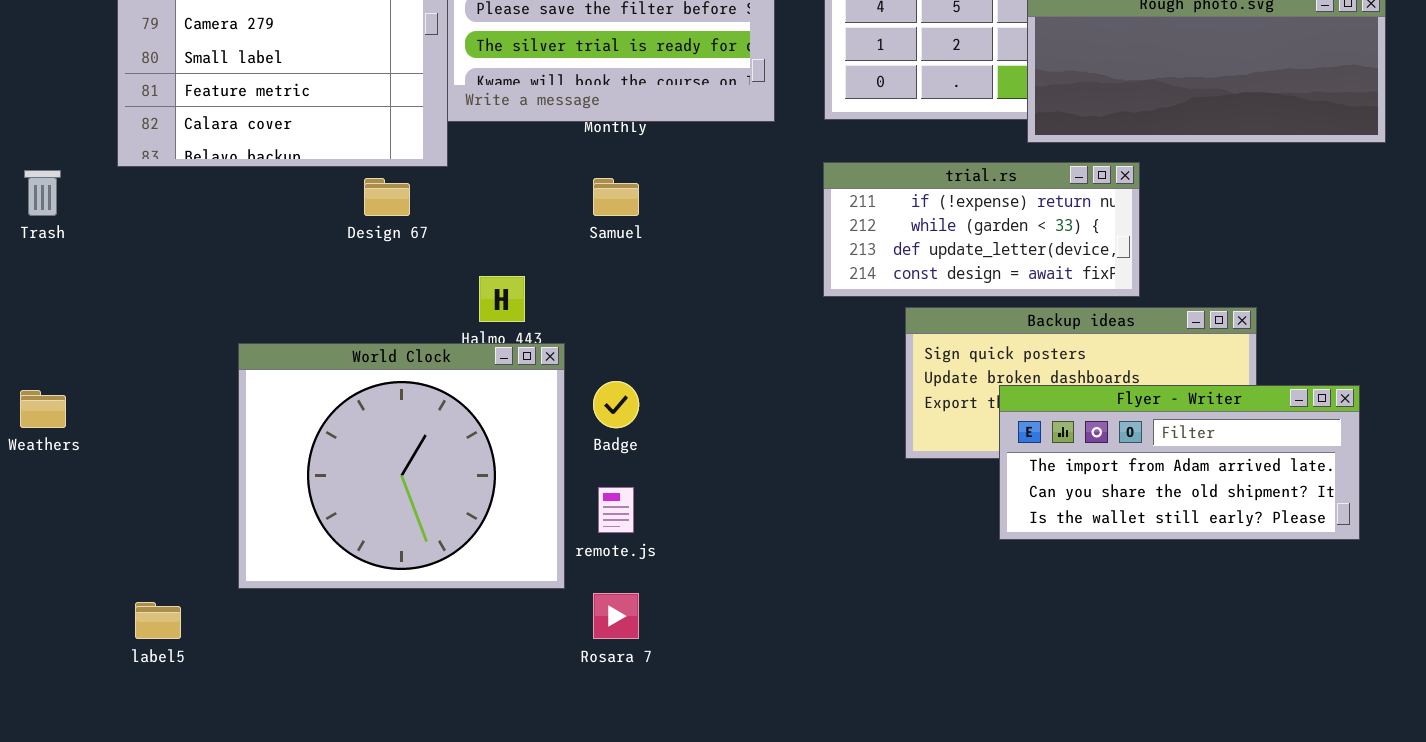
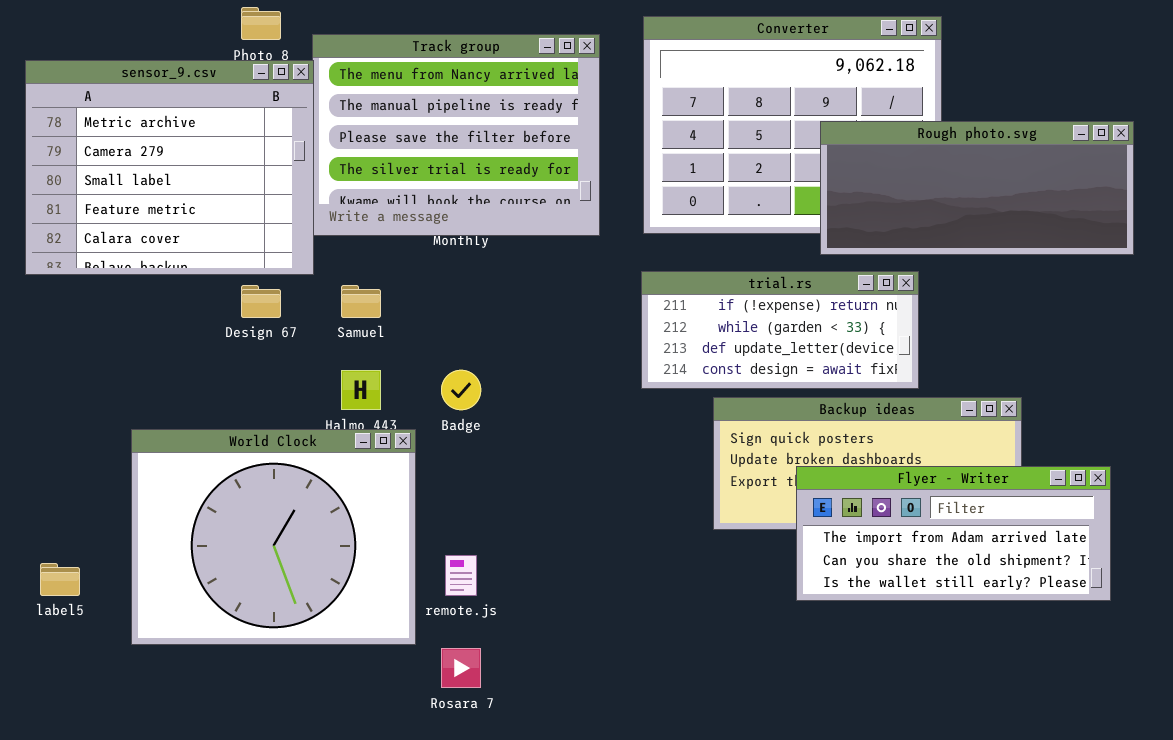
Samuel: [593,178,639,216] -> [341,285,381,318], moved
Badge: [593,381,639,428] -> [441,370,481,410], moved
label5: [135,602,181,639] -> [40,563,80,596], moved

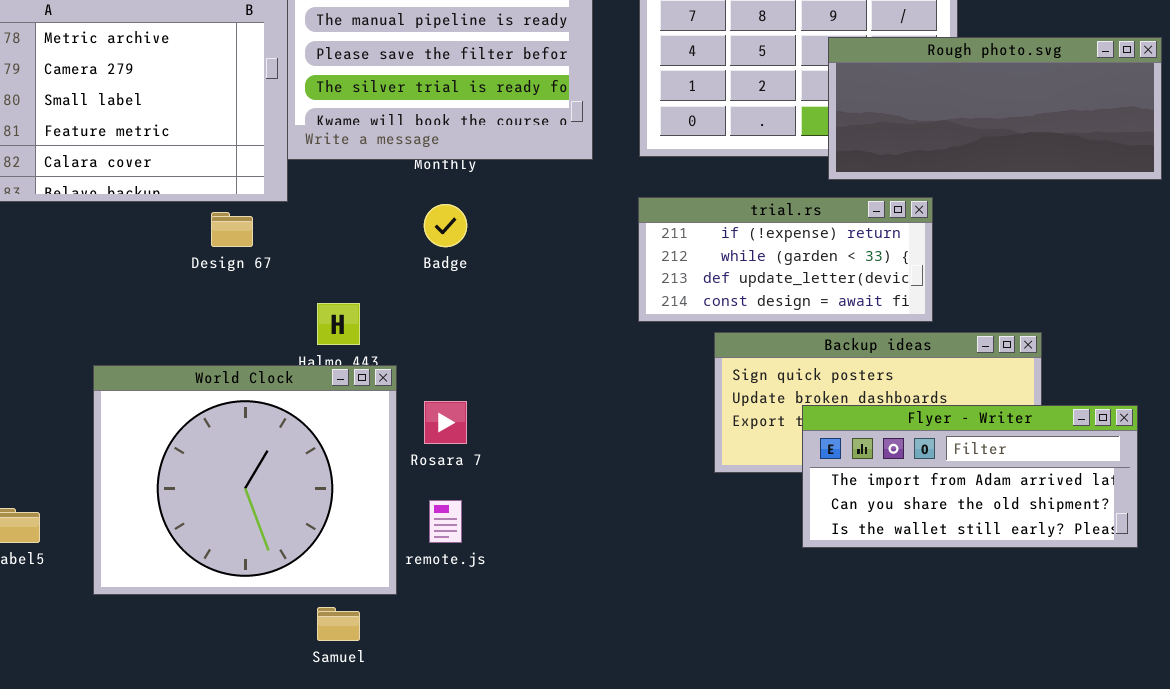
Samuel: [341,285,381,318] -> [317,607,360,641], moved
Badge: [441,370,481,410] -> [424,204,467,247], moved
Rosara 7: [441,648,481,688] -> [424,401,467,444], moved

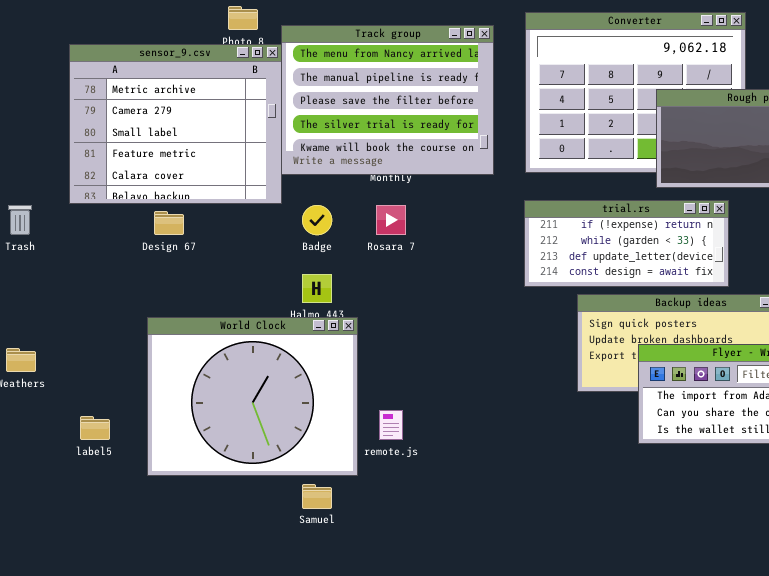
Badge: [424,204,467,247] -> [302,205,332,235], moved
Design 67: [211,212,253,247] -> [154,211,184,235], moved
Rosara 7: [424,401,467,444] -> [376,205,406,235], moved

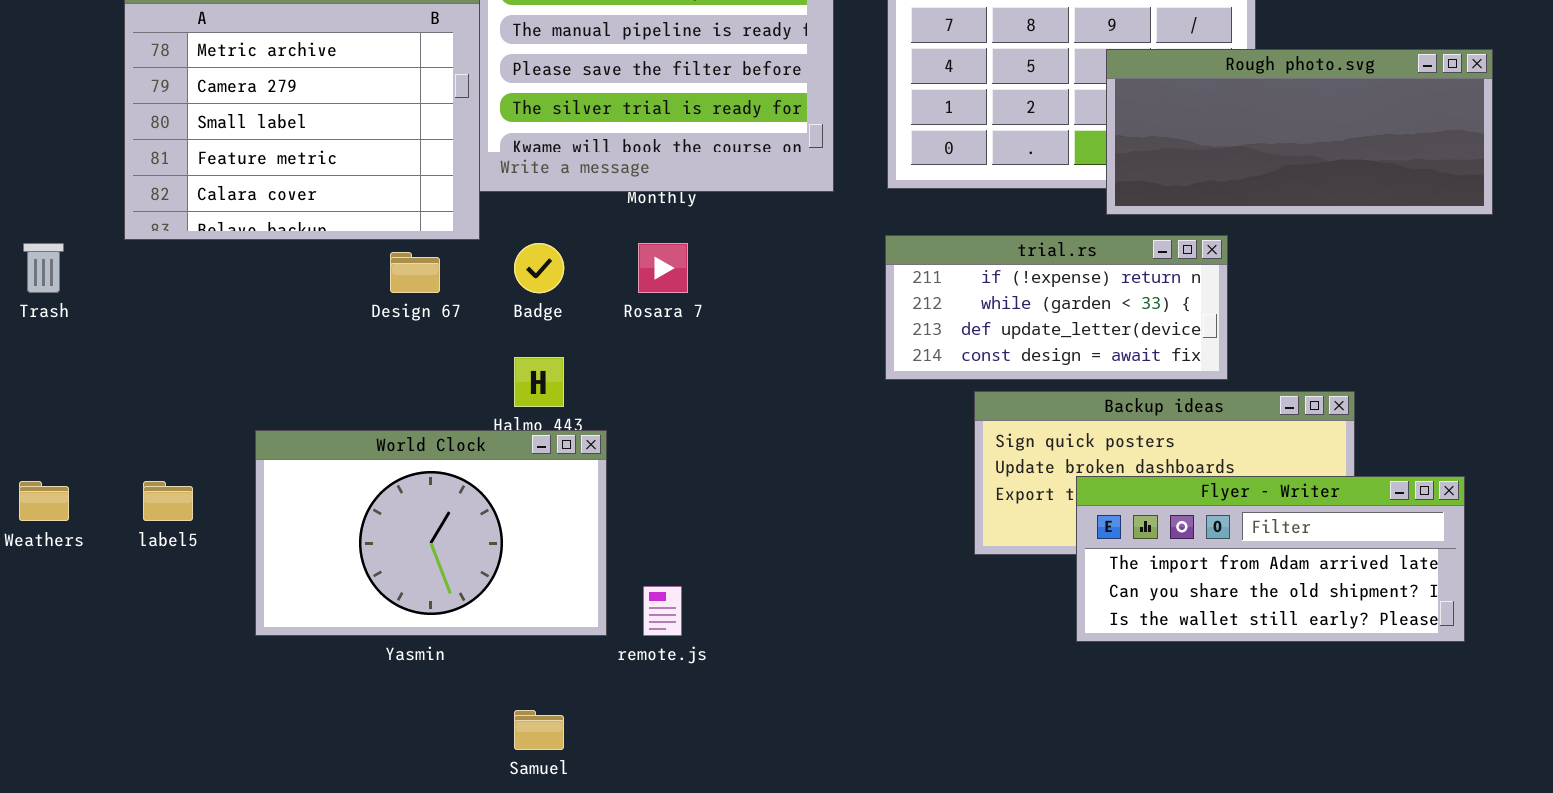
Design 67: [154,211,184,235] -> [390,252,440,293], moved
World Clock: [147,317,358,476] -> [255,430,607,636], resized
label5: [80,416,110,440] -> [143,481,193,521], moved

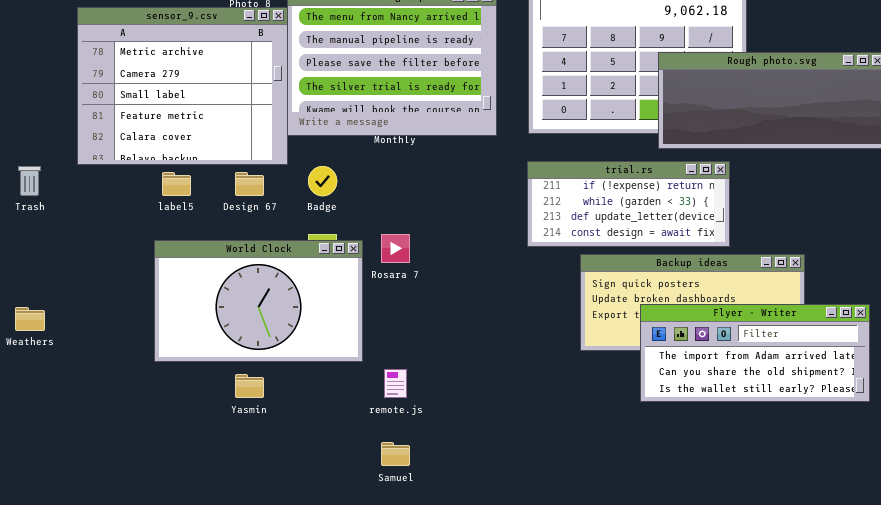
Rosara 7: [638,243,688,293] -> [381,234,410,263], moved
World Clock: [255,430,607,636] -> [154,240,363,362], moved
label5: [143,481,193,521] -> [162,172,191,196], moved
Samuel: [514,710,564,750] -> [381,442,410,466], moved

